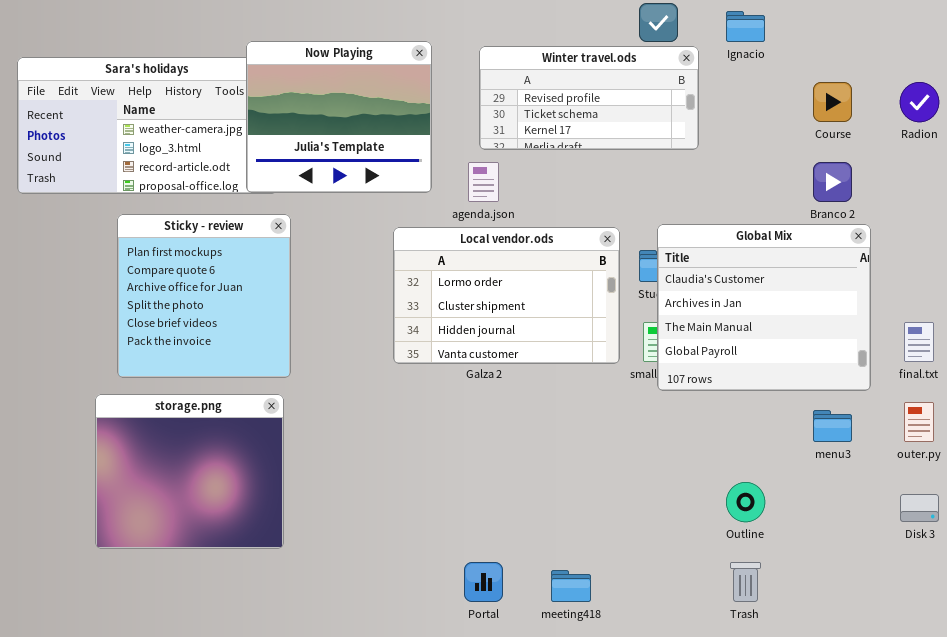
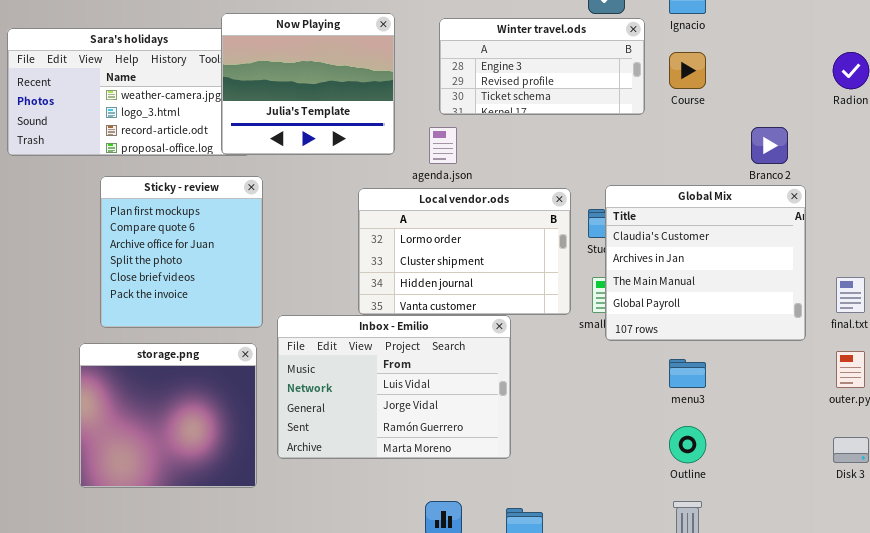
Winter travel.ods: [479,46,699,150] -> [439,18,645,115], scrolled up 1 row
Course: [813,82,852,122] -> [669,52,706,89], moved
Inbox - Emilio: none -> [277,315,511,459], opened
menu3: [813,410,852,442] -> [669,359,706,388], moved

